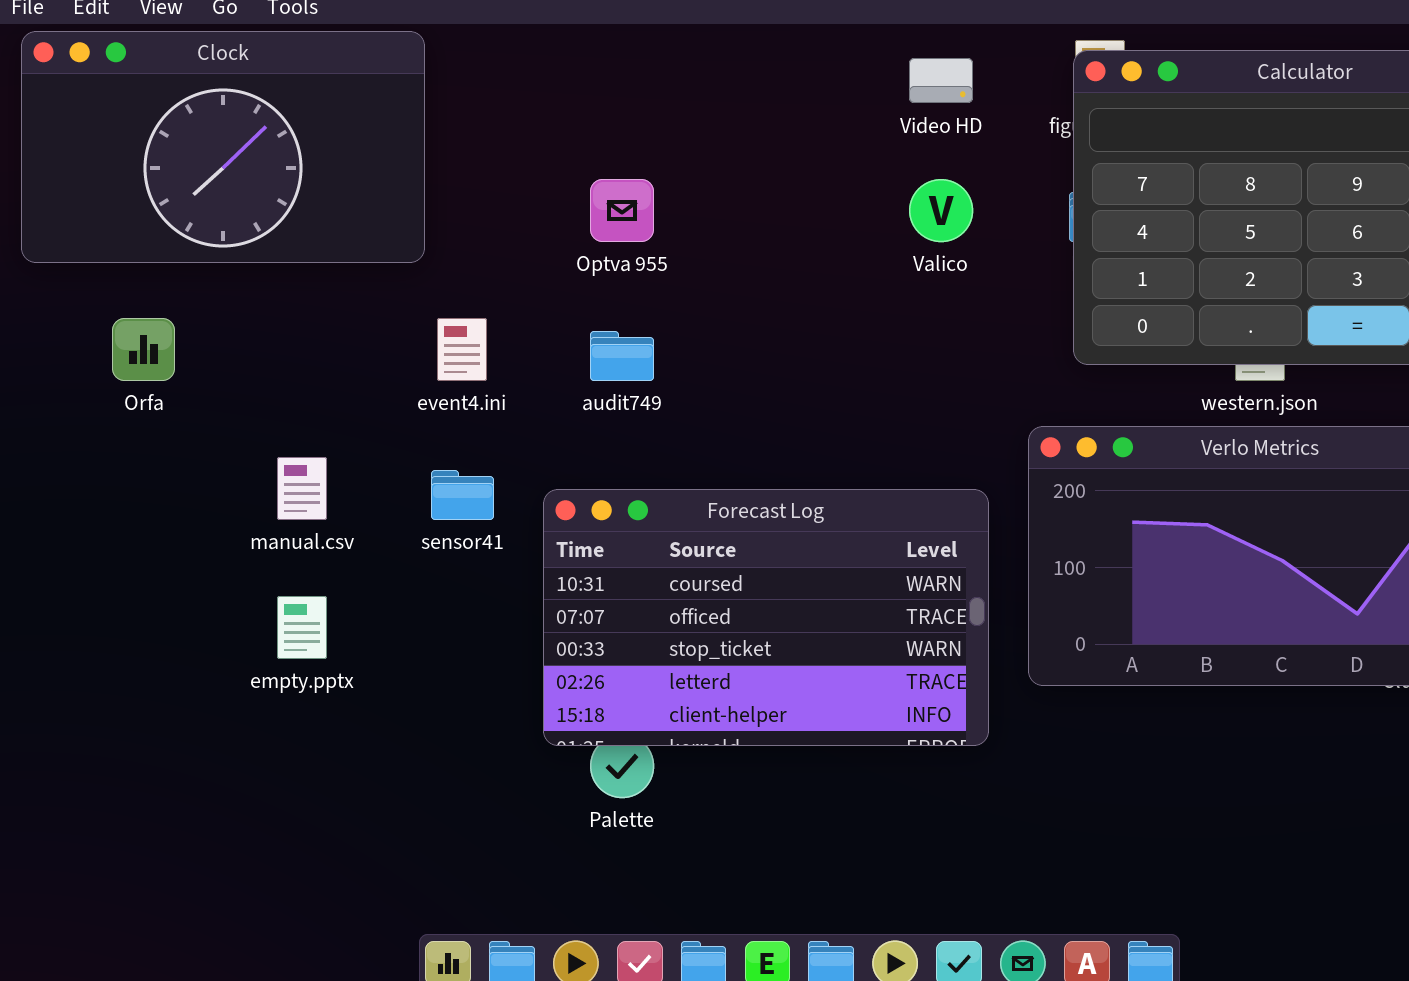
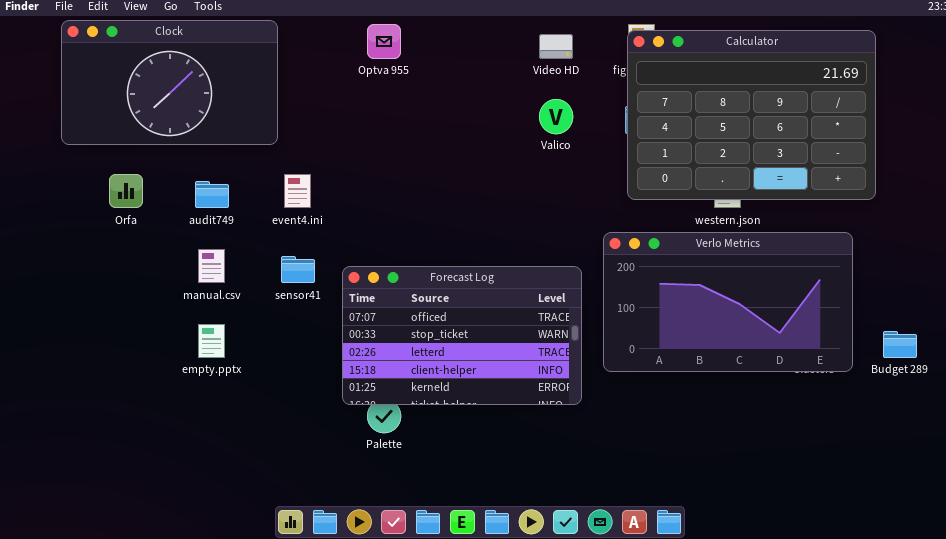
Optva 955: [590,179,654,242] -> [367,24,401,59], moved
audit749: [590,331,654,381] -> [195,181,229,208], moved
Forecast Log: [543,489,989,746] -> [342,266,582,405], scrolled down 1 row

